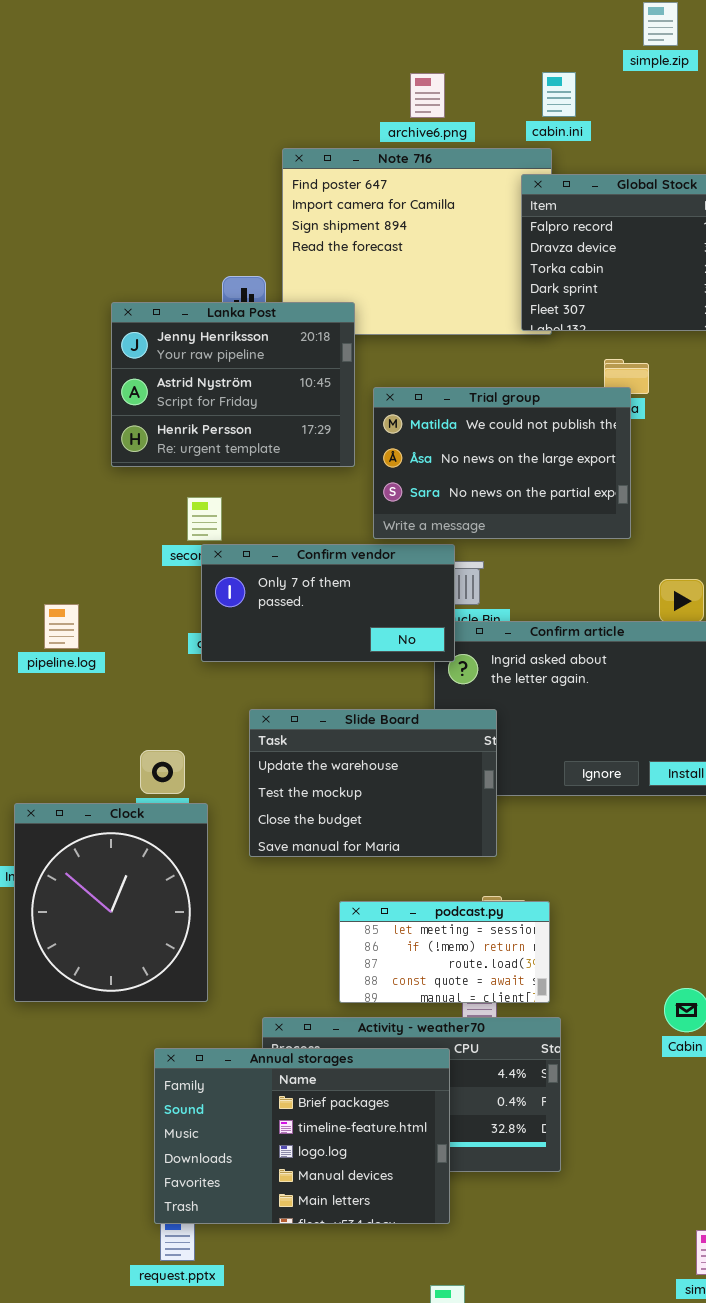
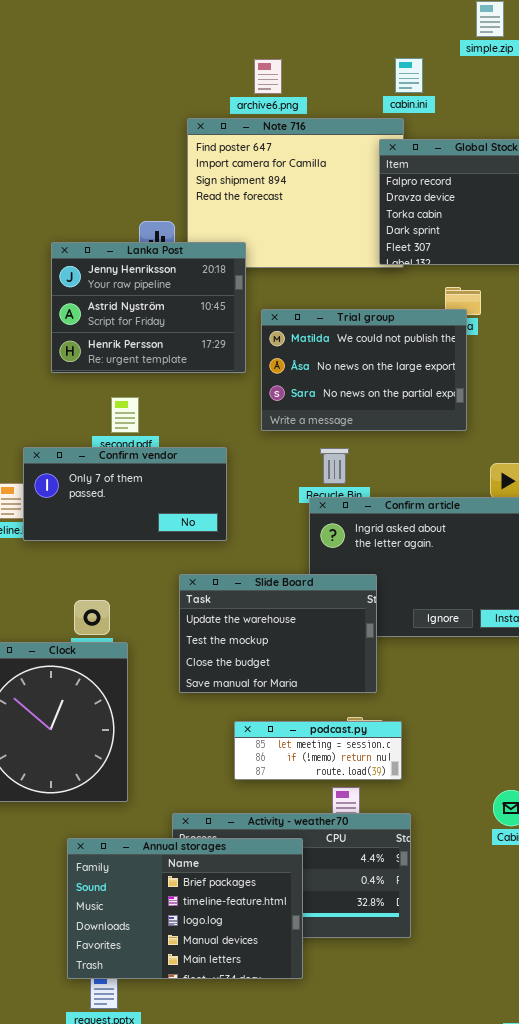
archive6.png: [410,73,445,118] -> [254,59,282,94], moved
Confirm vendor: [201,544,455,662] -> [23,447,227,541], moved
Slide Board: [249,709,497,857] -> [179,574,377,693], moved
podcast.py: [339,901,550,1003] -> [234,721,402,780], resized
Annual storages: [154,1048,450,1224] -> [67,838,303,979], moved

